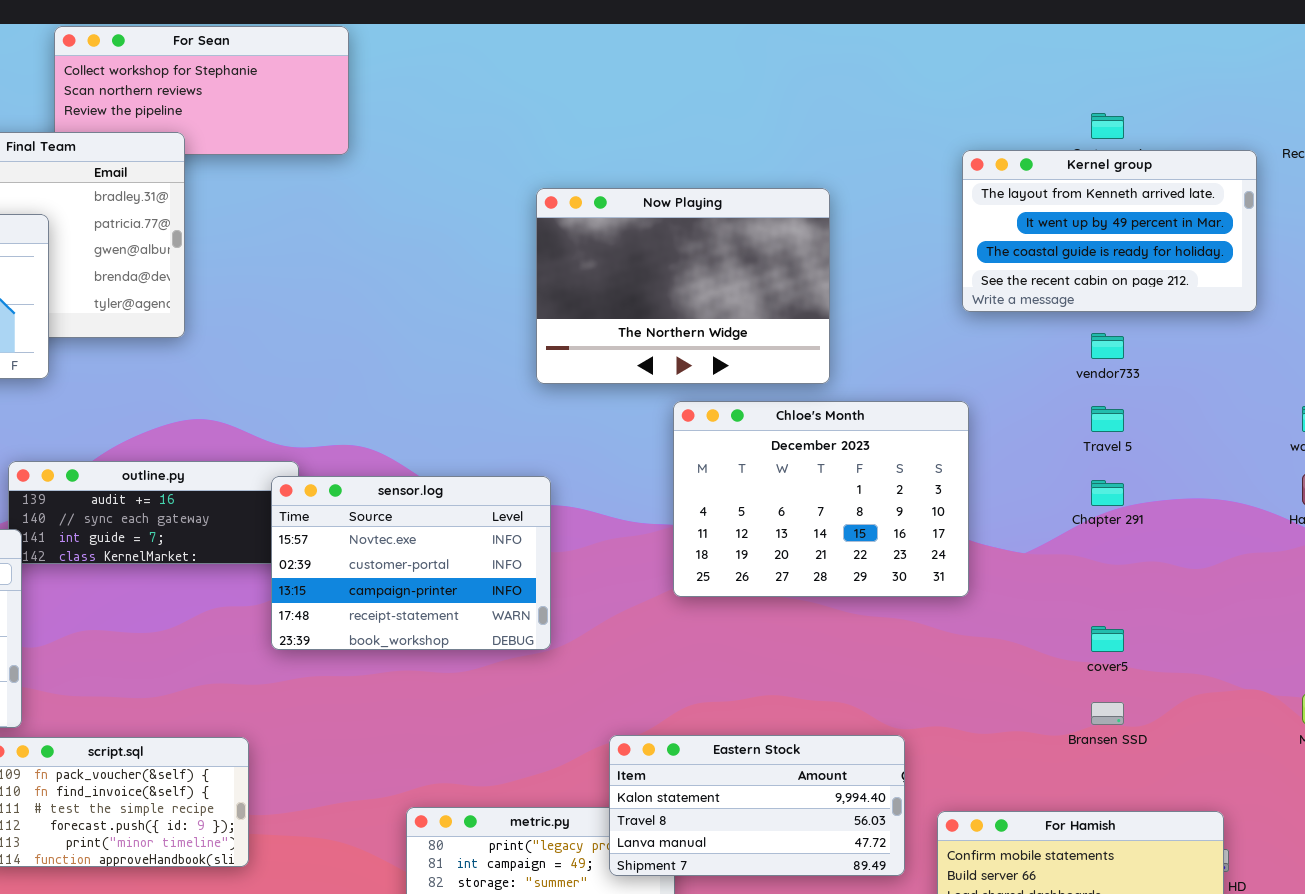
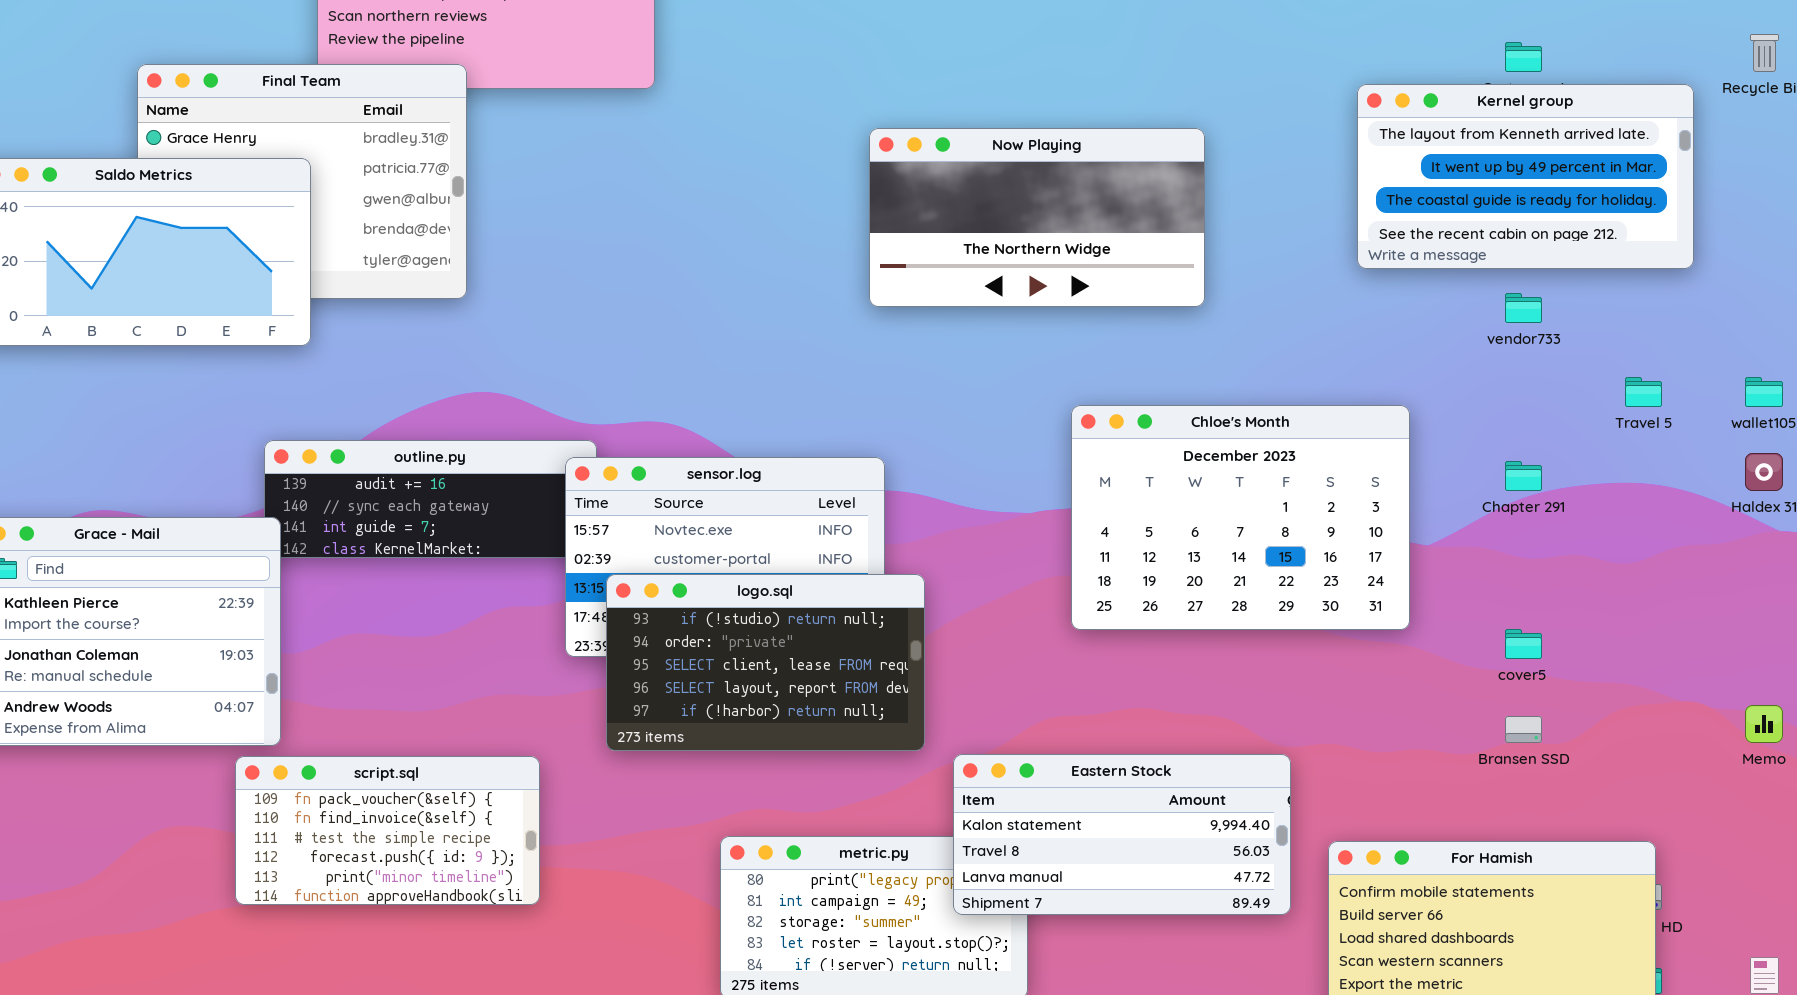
Now Playing: [536,188,830,384] -> [869,128,1205,307], resized
Chloe's Month: [673,401,969,597] -> [1071,405,1410,630], moved
Travel 5: [1091,406,1124,432] -> [1625,377,1662,407], moved
logo.sql: none -> [606,574,925,751], opened

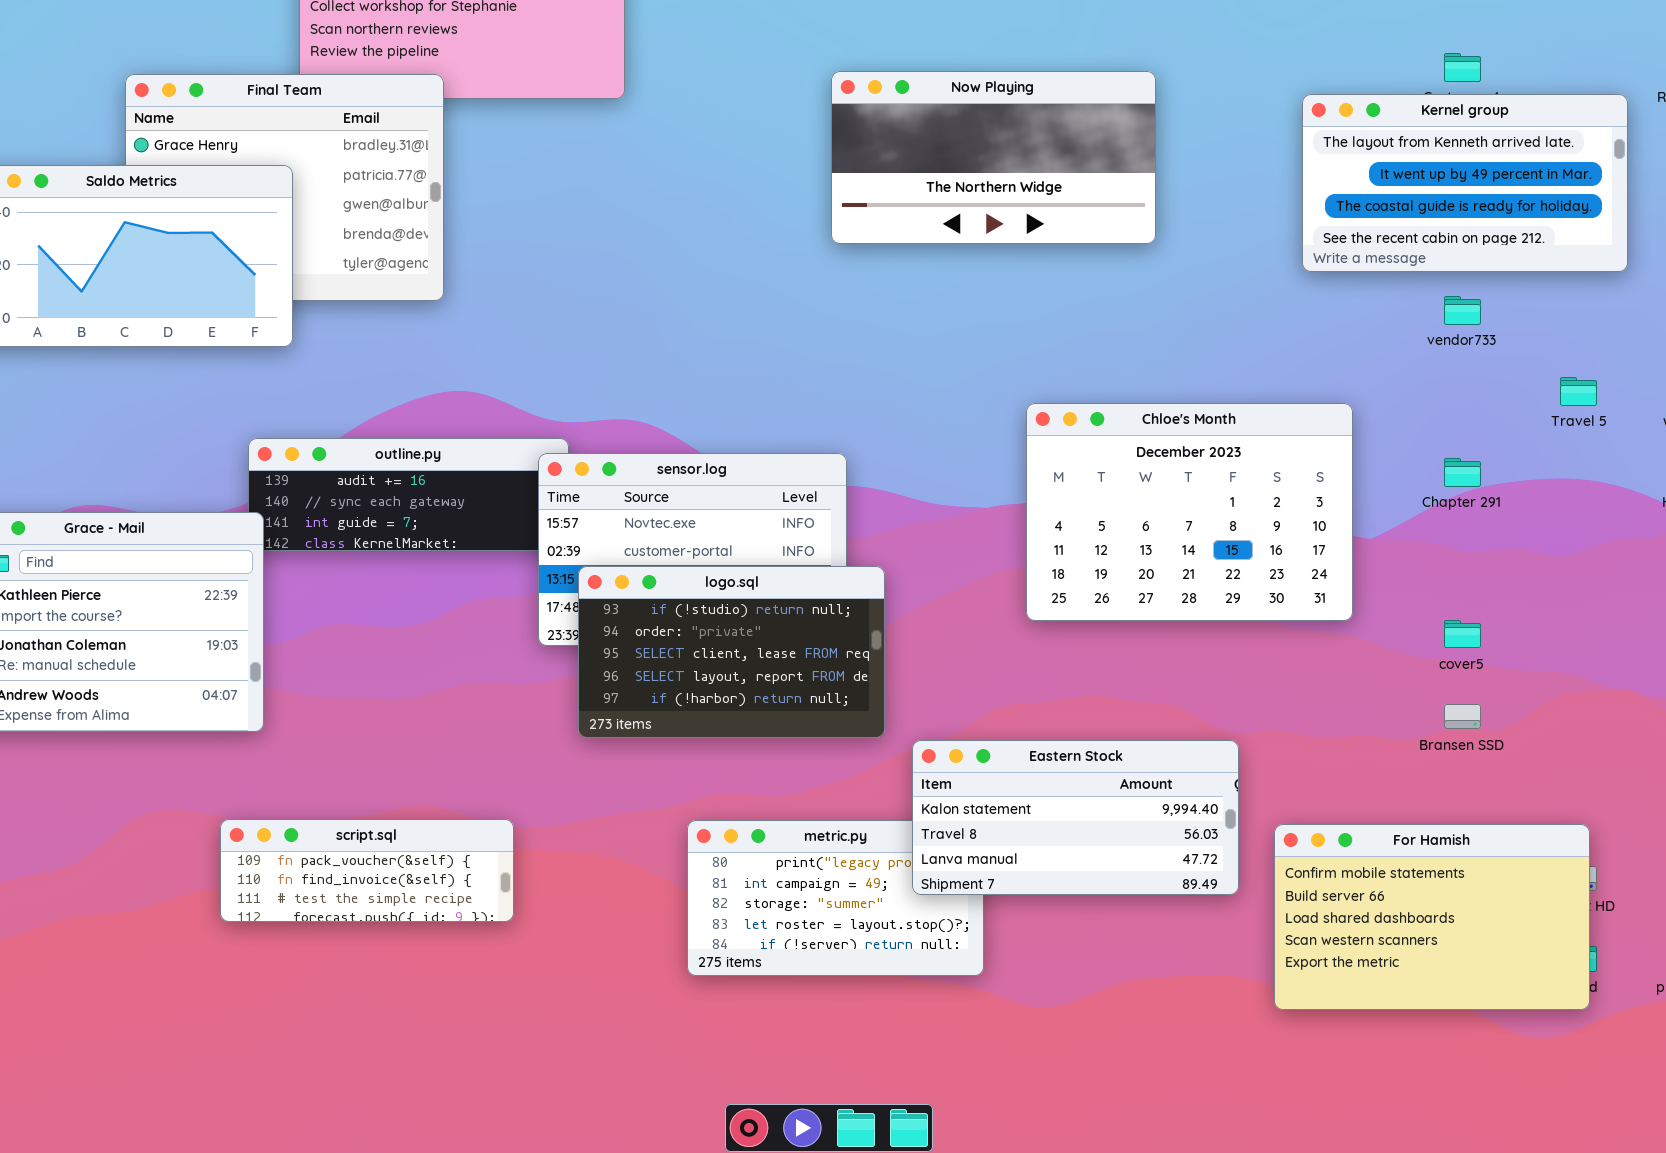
Now Playing: [869,128,1205,307] -> [831,71,1156,244], moved
script.sql: [235,756,540,905] -> [220,819,514,922], moved, resized

